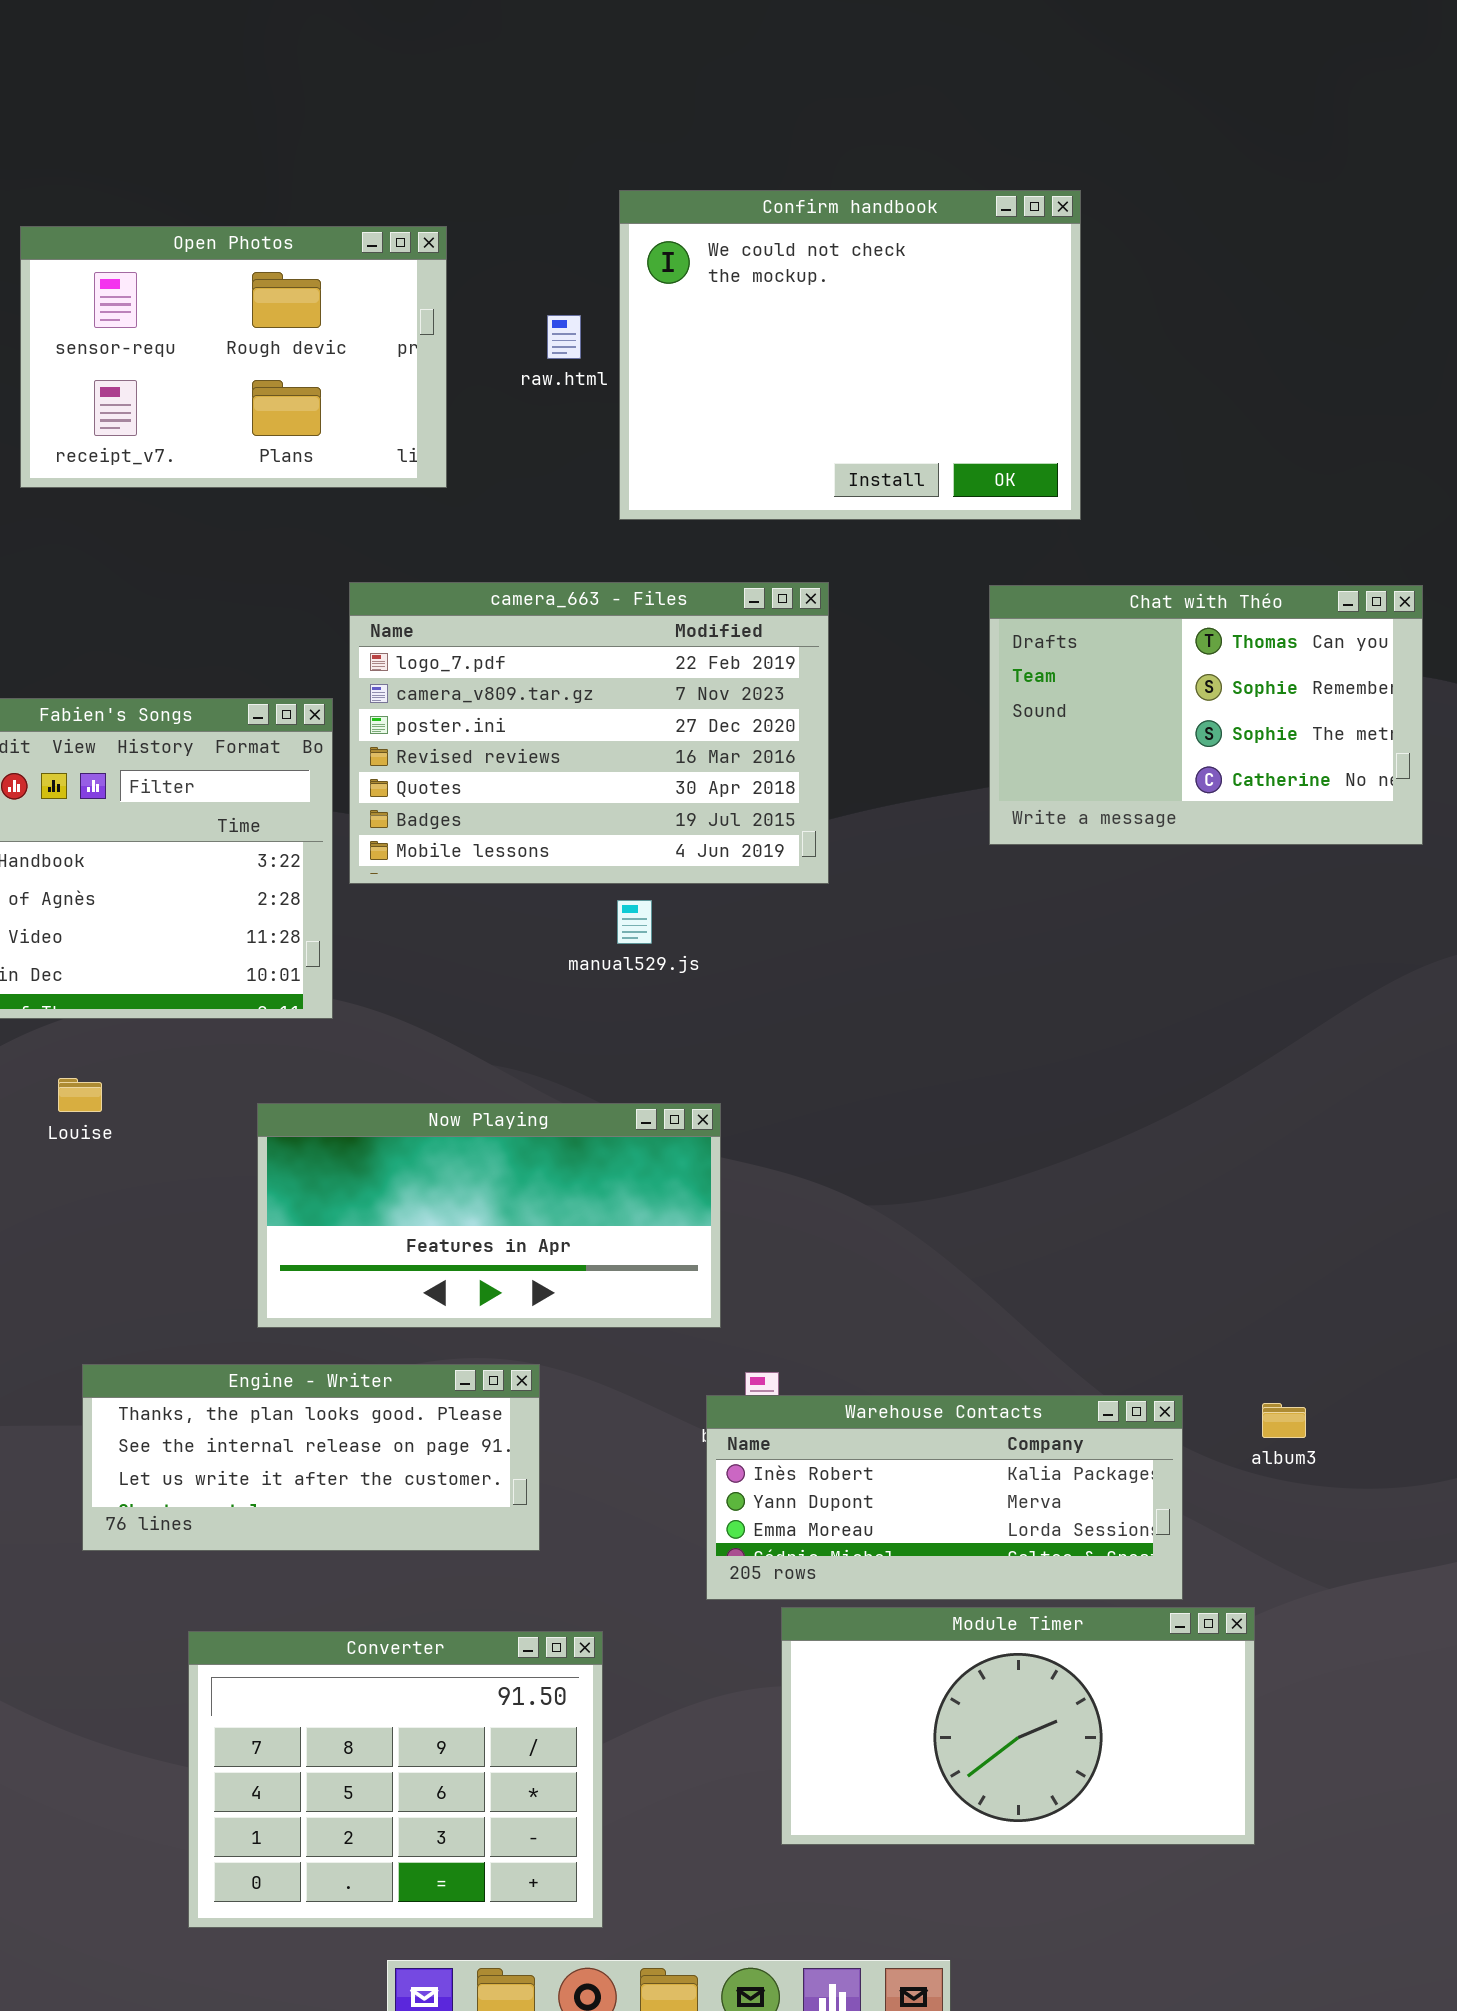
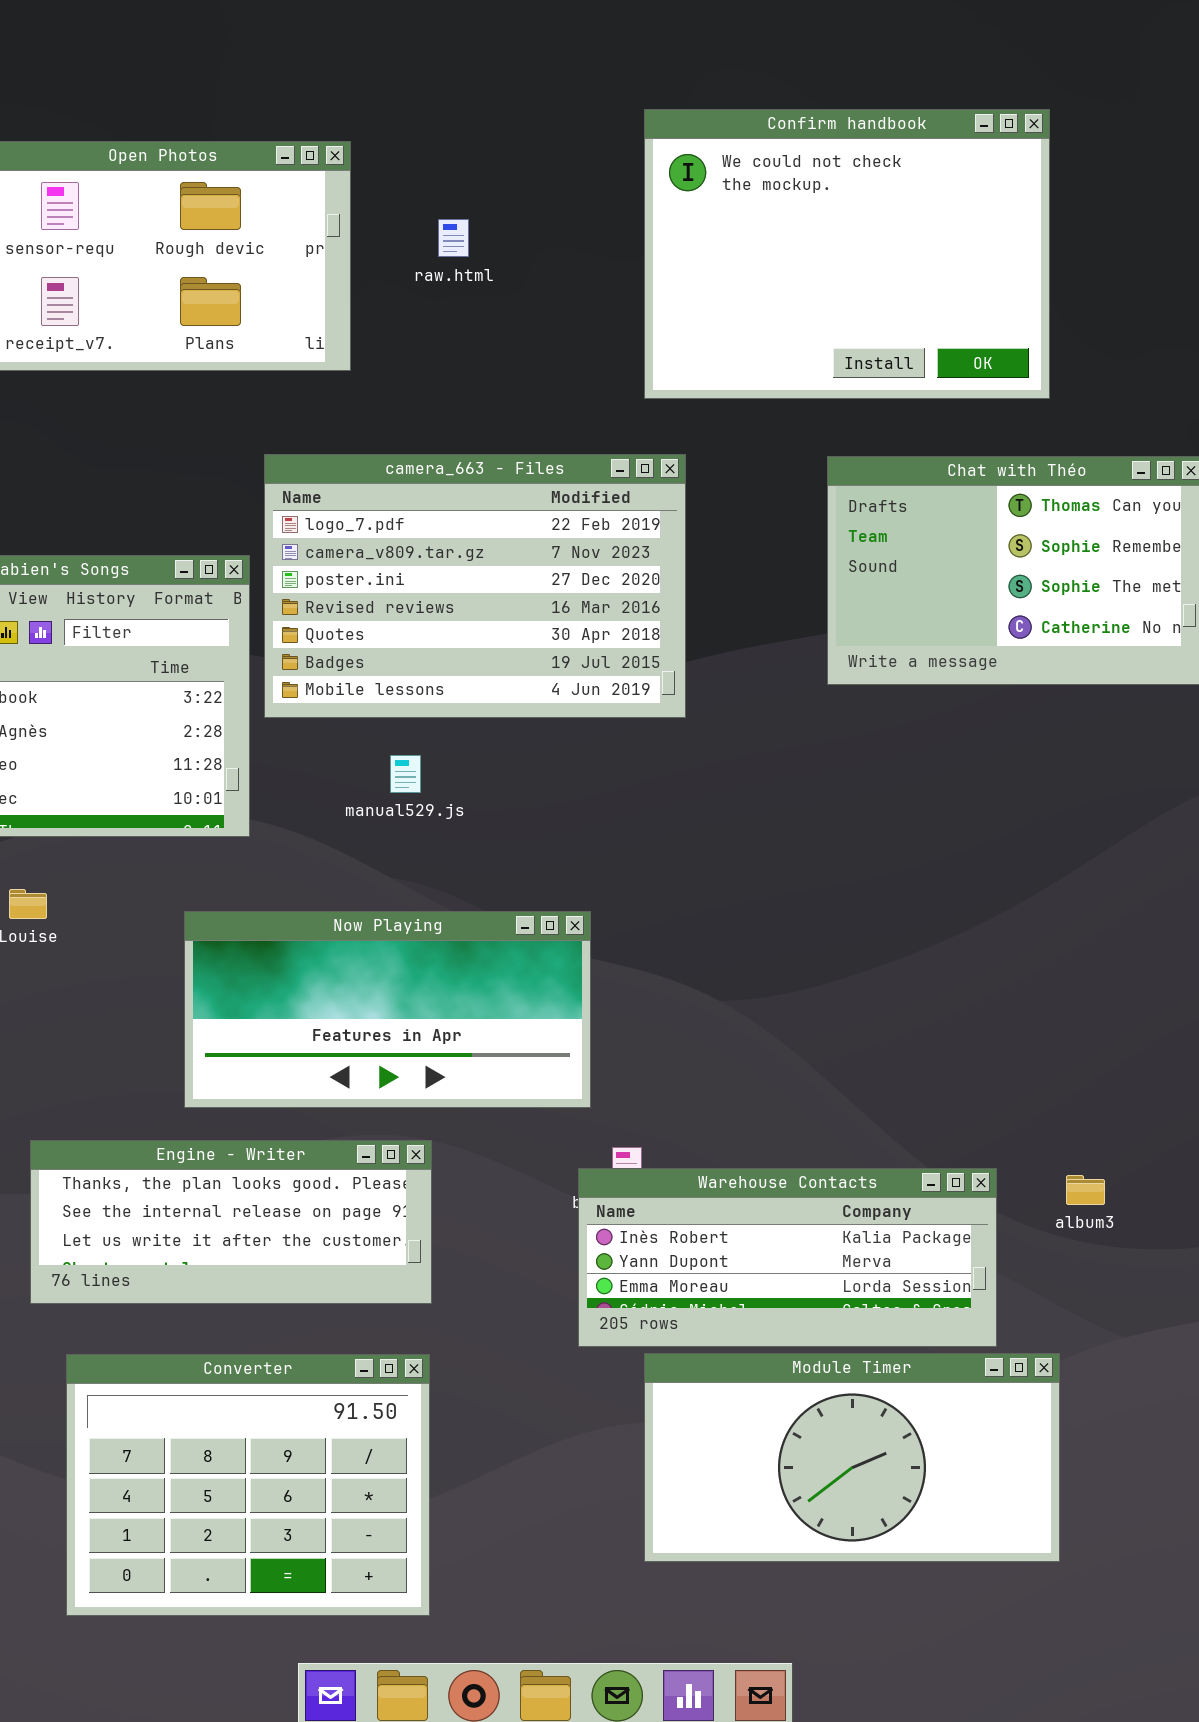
Confirm handbook: [619,190,1081,520] -> [644,109,1050,399], moved
manual529.js: [617,900,652,944] -> [390,755,421,793], moved
Converter: [188,1631,603,1928] -> [66,1354,430,1616], moved

